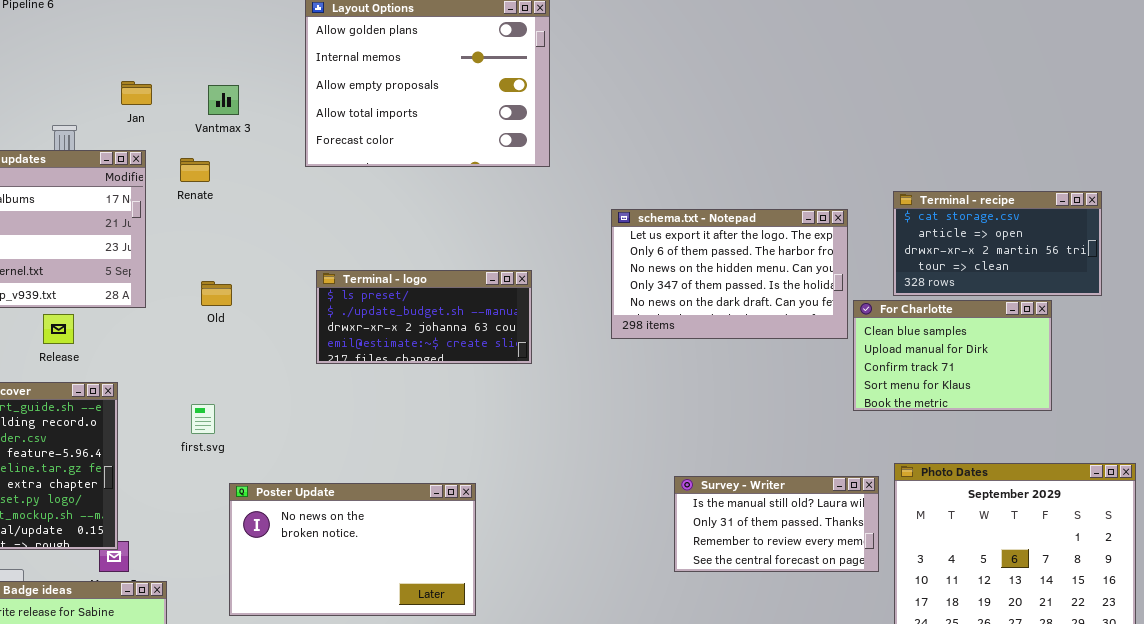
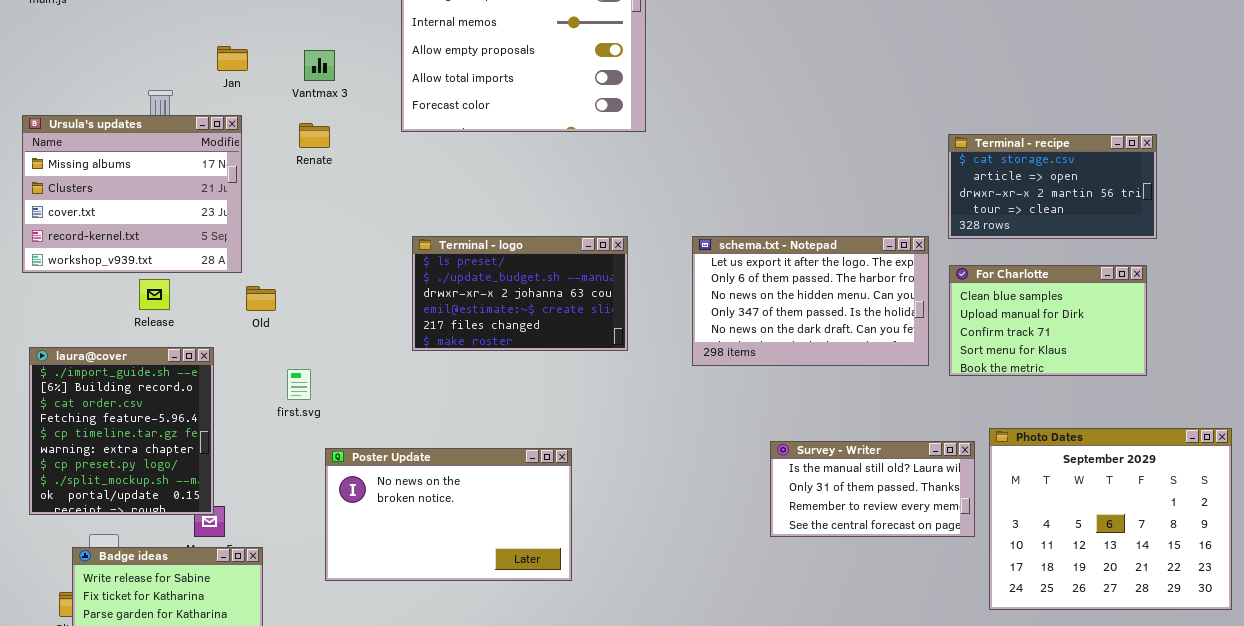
Renate: [180,158,210,182] -> [299,123,330,148], moved
Terminal - recipe: [893,191,1102,296] -> [948,134,1157,239], moved
schema.txt - Notepad: [611,209,848,339] -> [692,236,929,366], moved
Terminal - logo: [316,270,532,364] -> [412,236,628,351], resized
Old: [201,281,232,306] -> [246,286,276,311], moved

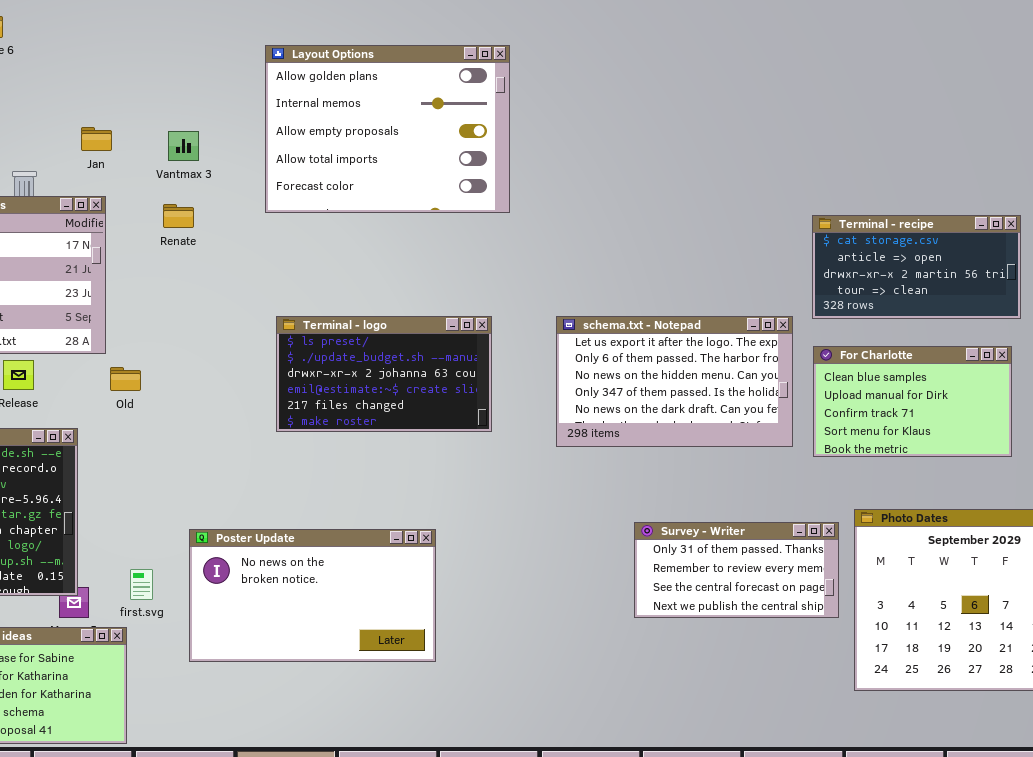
first.svg: [287,369,311,400] -> [130,569,153,600], moved
Survey - Writer: [770,441,975,537] -> [634,522,839,618], scrolled down 1 row

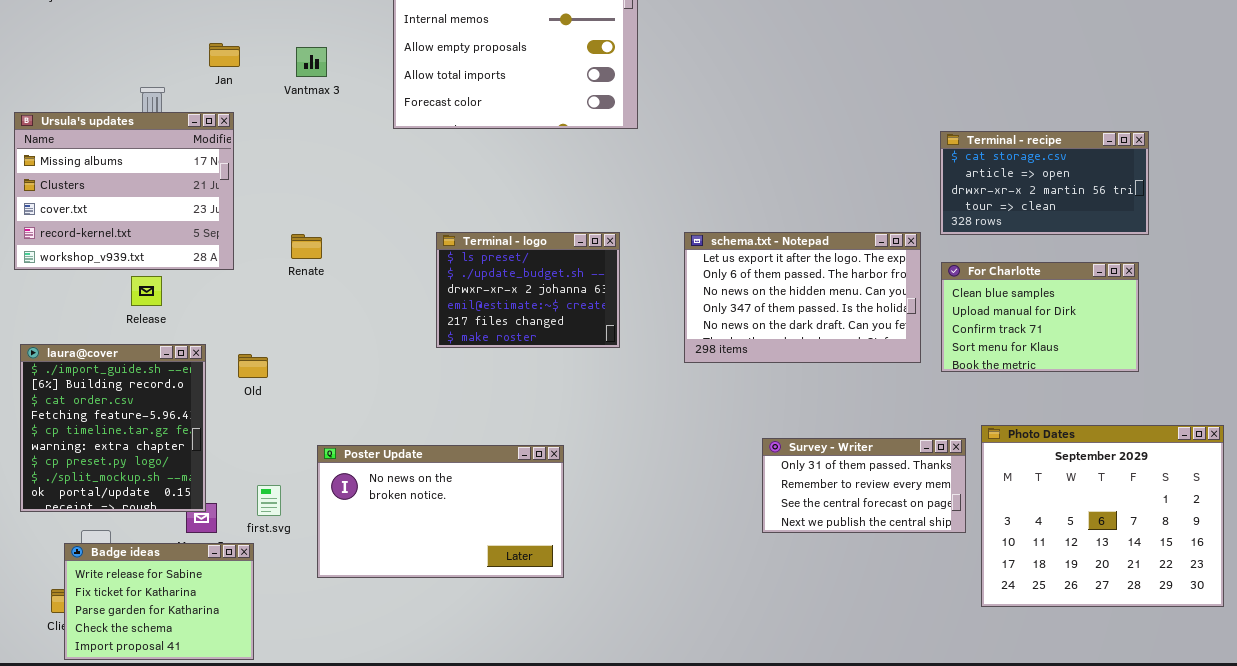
Renate: [163,204,194,228] -> [291,234,322,259], moved
Terminal - logo: [276,316,492,432] -> [436,232,620,348], resized
Old: [110,367,141,391] -> [238,354,268,378], moved

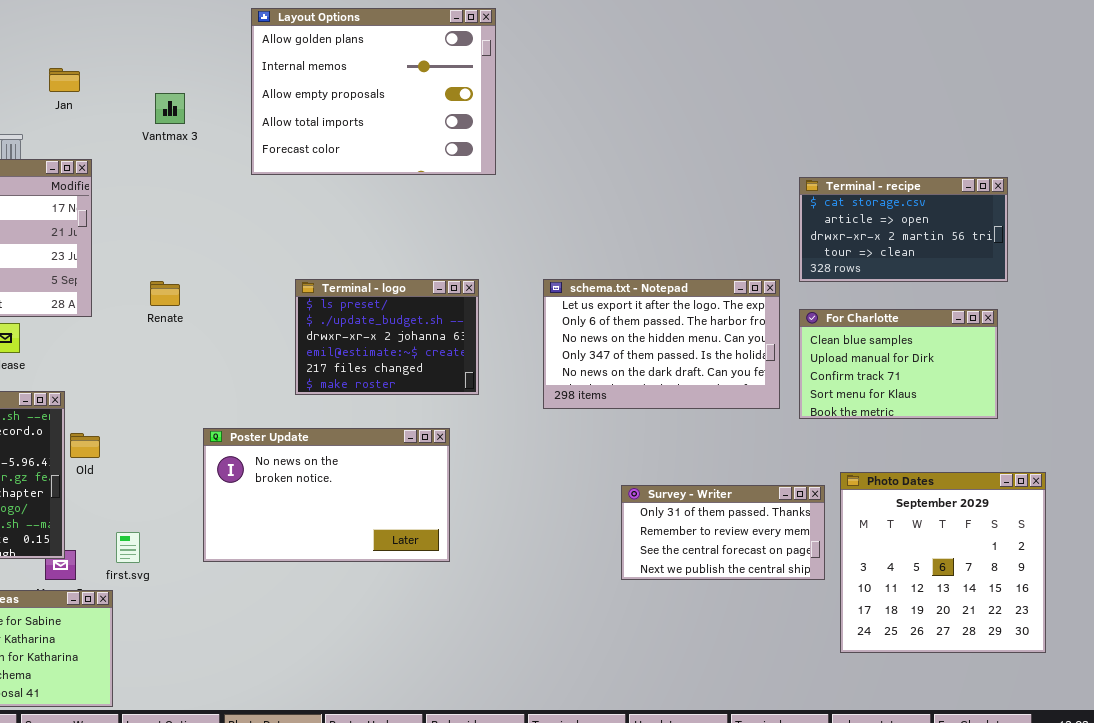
Jan: [209,43,240,67] -> [49,68,80,92], moved
Old: [238,354,268,378] -> [70,433,100,458], moved
Photo Dates: [981,425,1224,607] -> [840,472,1046,653], resized
Poster Update: [317,445,564,578] -> [203,428,450,562], moved

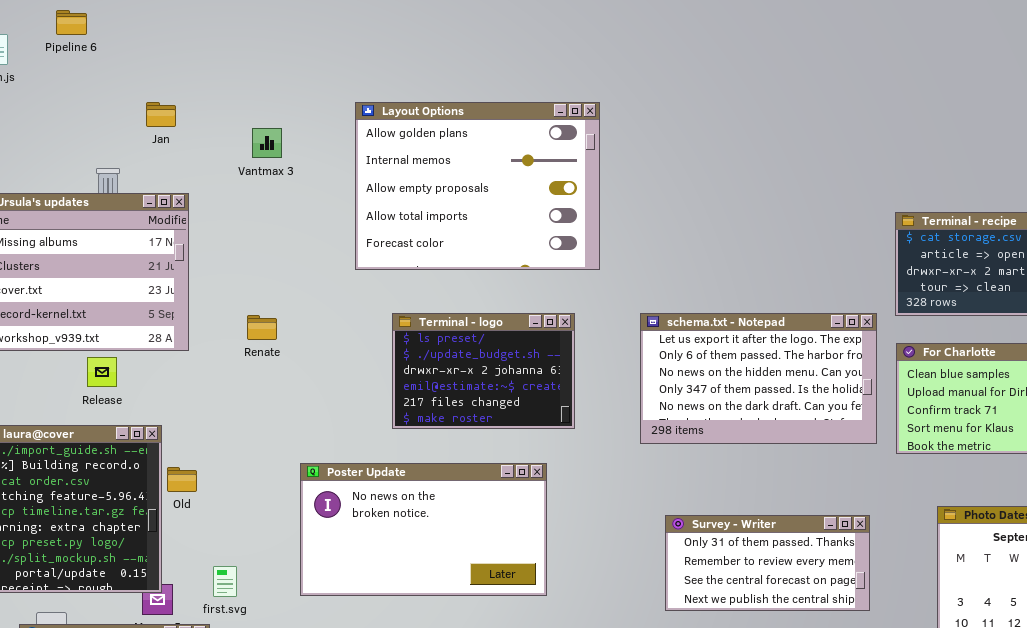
Layout Options: [251,8,496,175] -> [355,102,600,270], moved
Survey - Writer: [621,485,825,580] -> [665,515,870,611], moved

